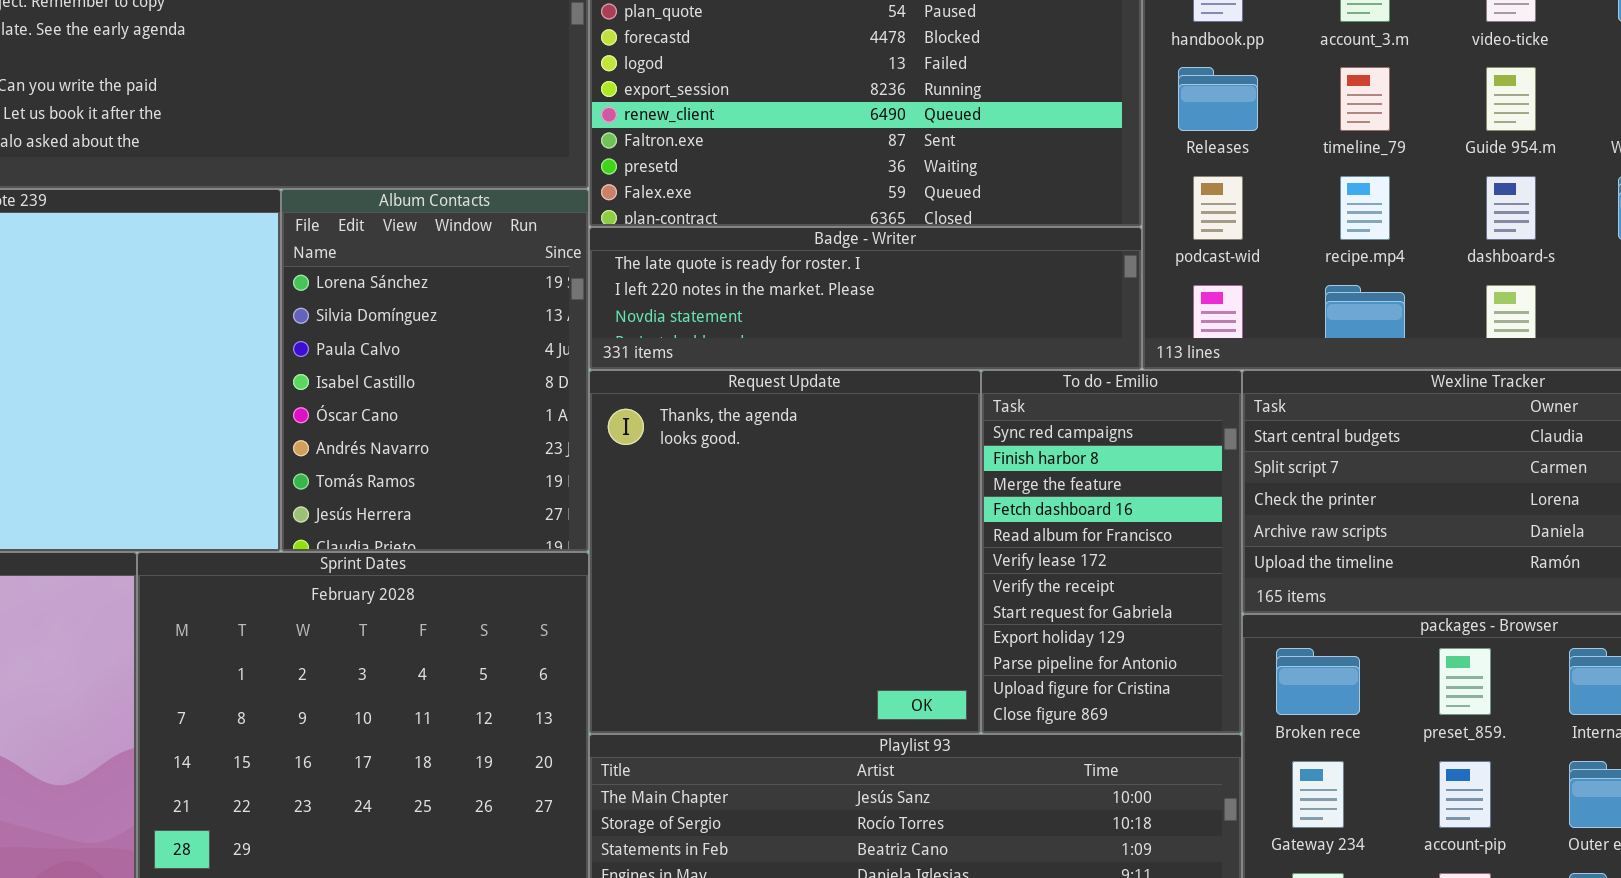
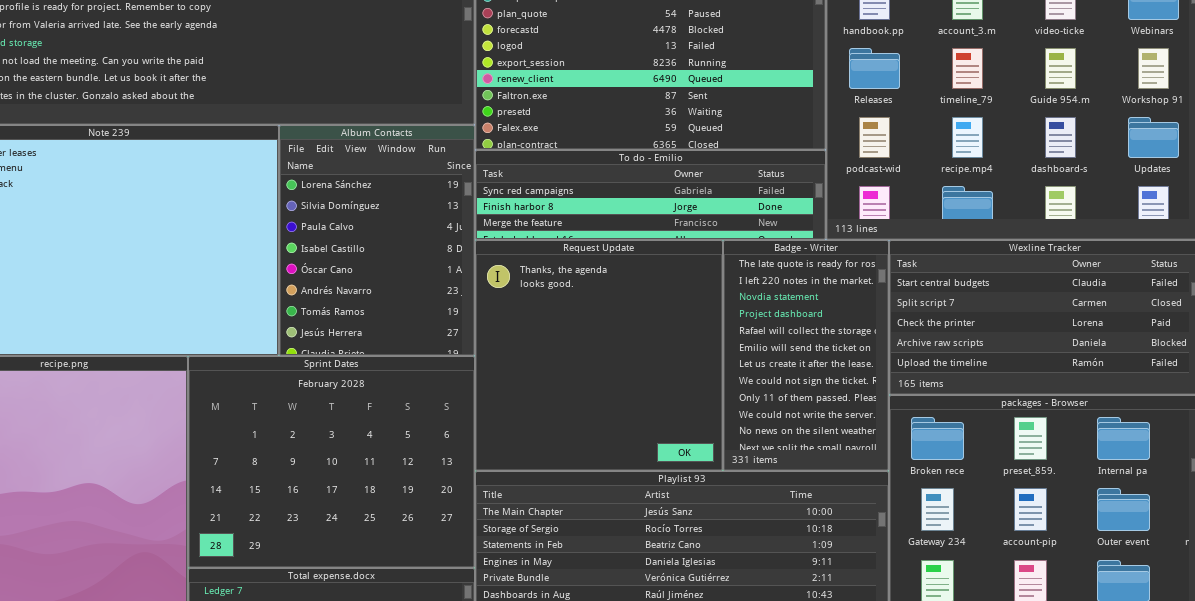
Badge - Writer: [589,227,1142,370] -> [723,240,889,471], moved, resized
To do - Emilio: [981,370,1242,734] -> [475,150,826,240], moved, resized

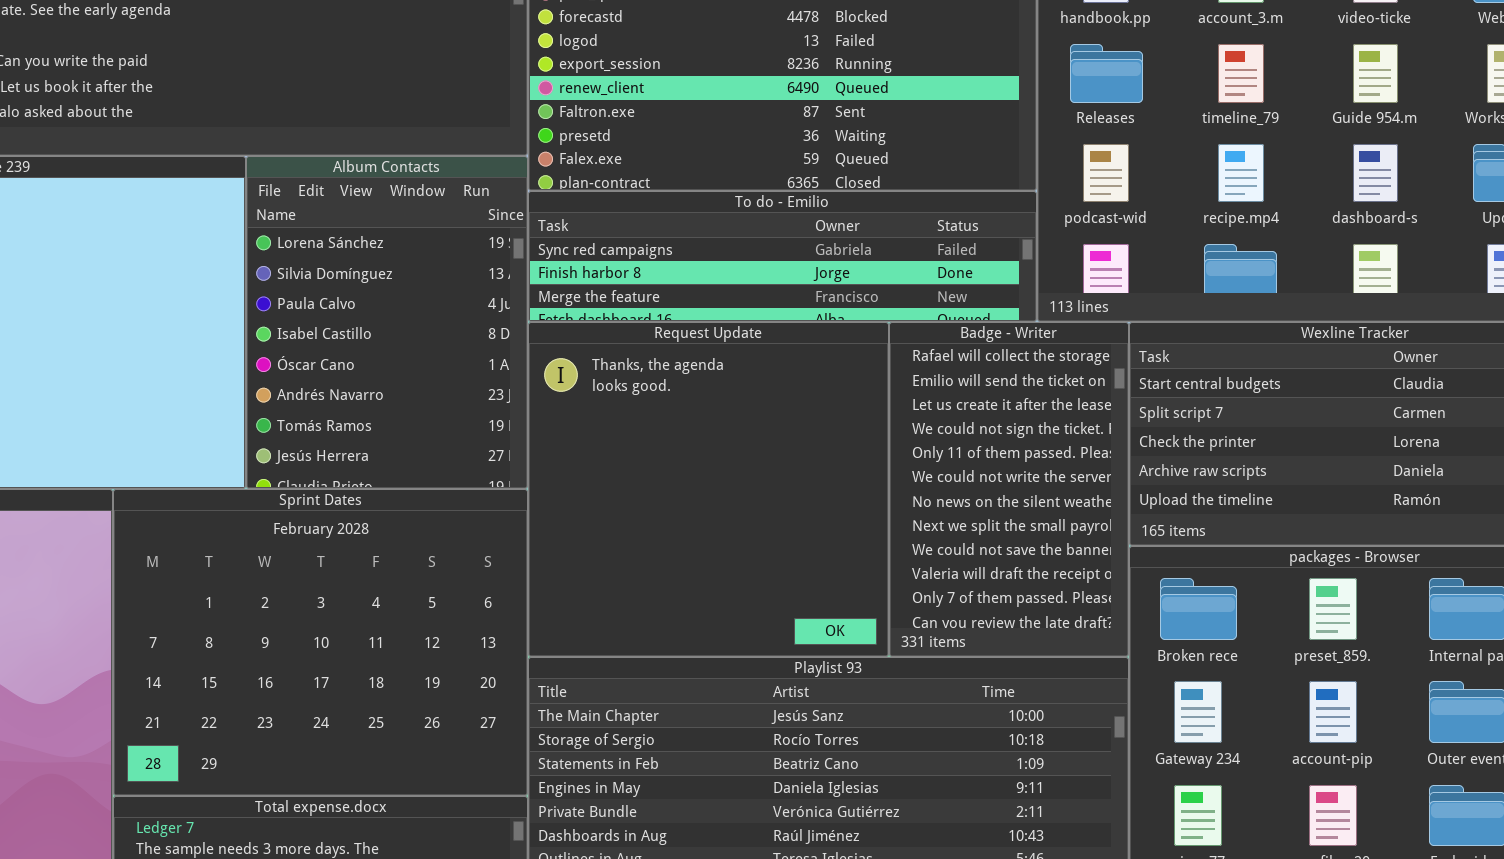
Badge - Writer: [723,240,889,471] -> [889,322,1129,657], scrolled down 4 rows

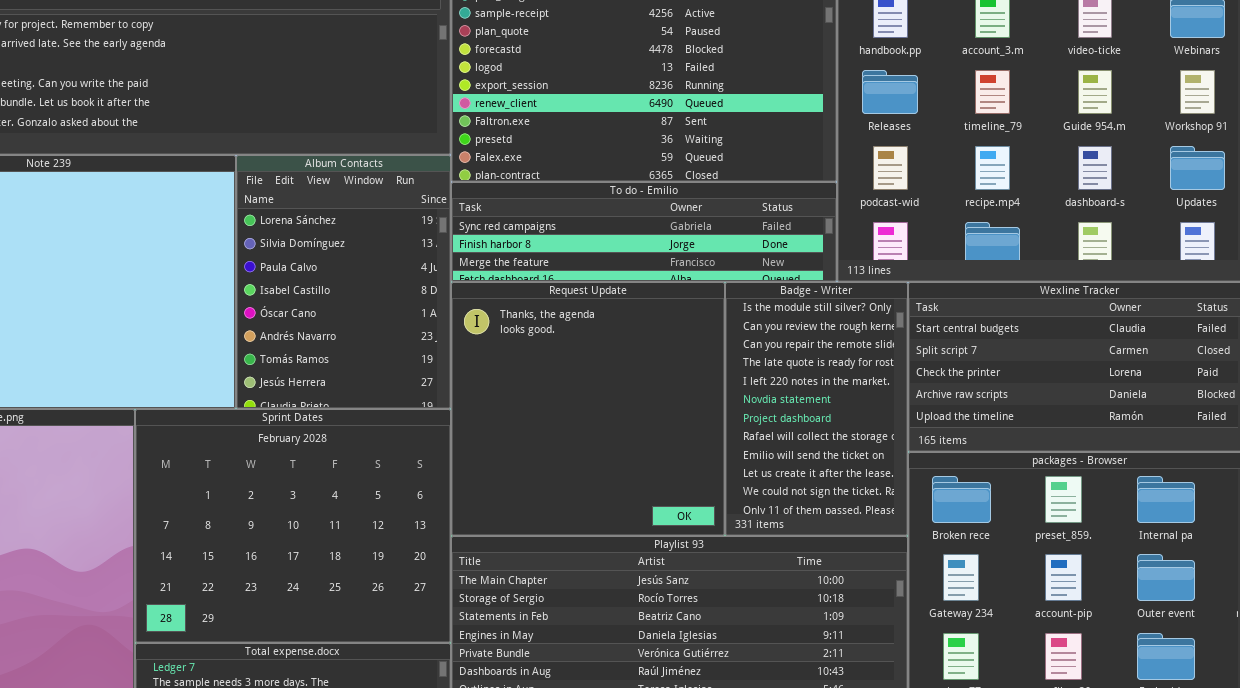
Badge - Writer: [889,322,1129,657] -> [725,282,908,536], scrolled up 7 rows

